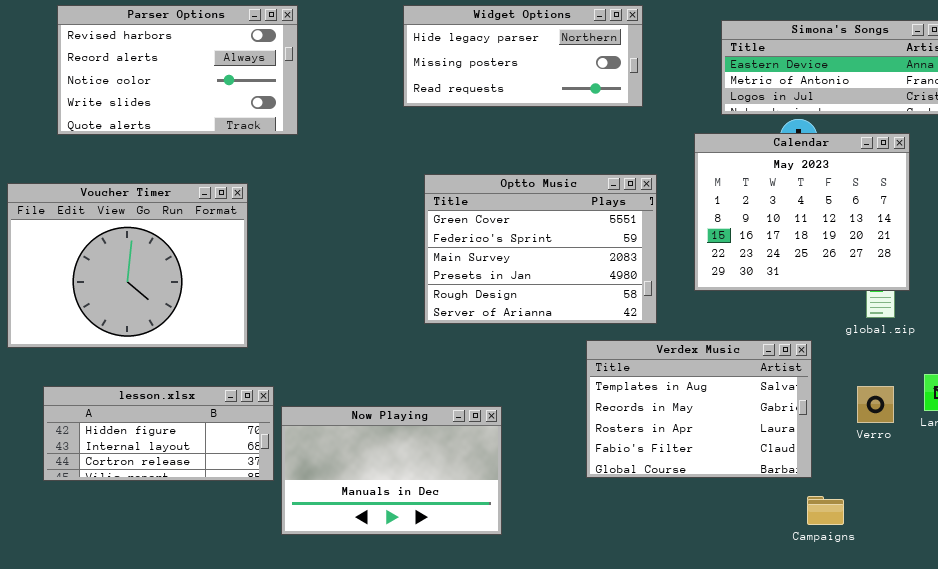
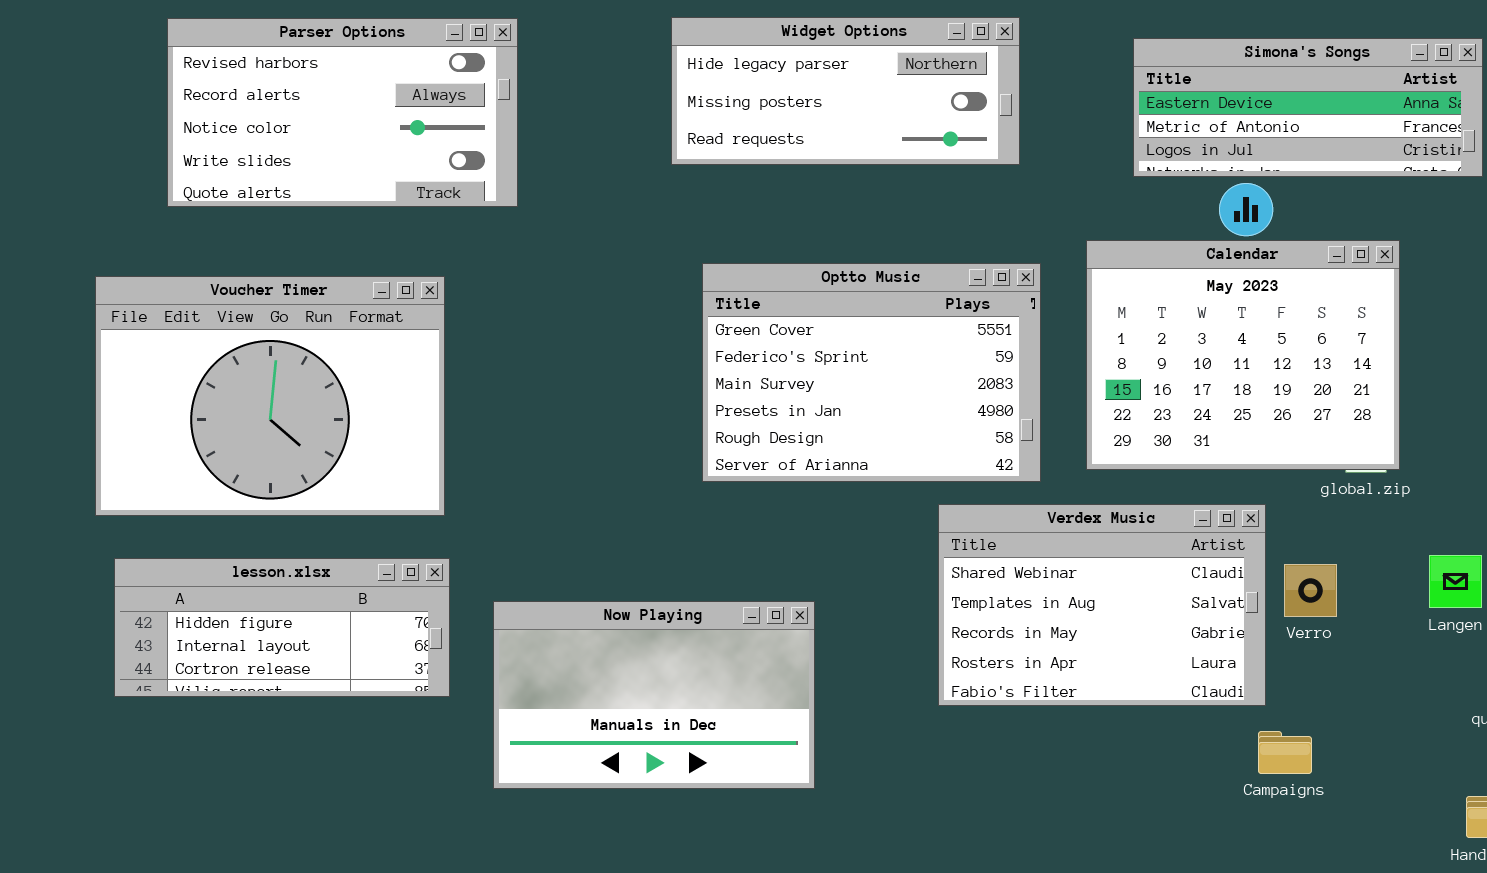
Calendar: [694,133,910,291] -> [1086,240,1400,470], moved
Verdex Music: [586,340,812,478] -> [938,504,1266,706], scrolled up 1 row
lesson.xlsx: [43,386,274,481] -> [114,558,450,697], moved
Verro: [857,386,894,423] -> [1284,564,1337,617], moved

